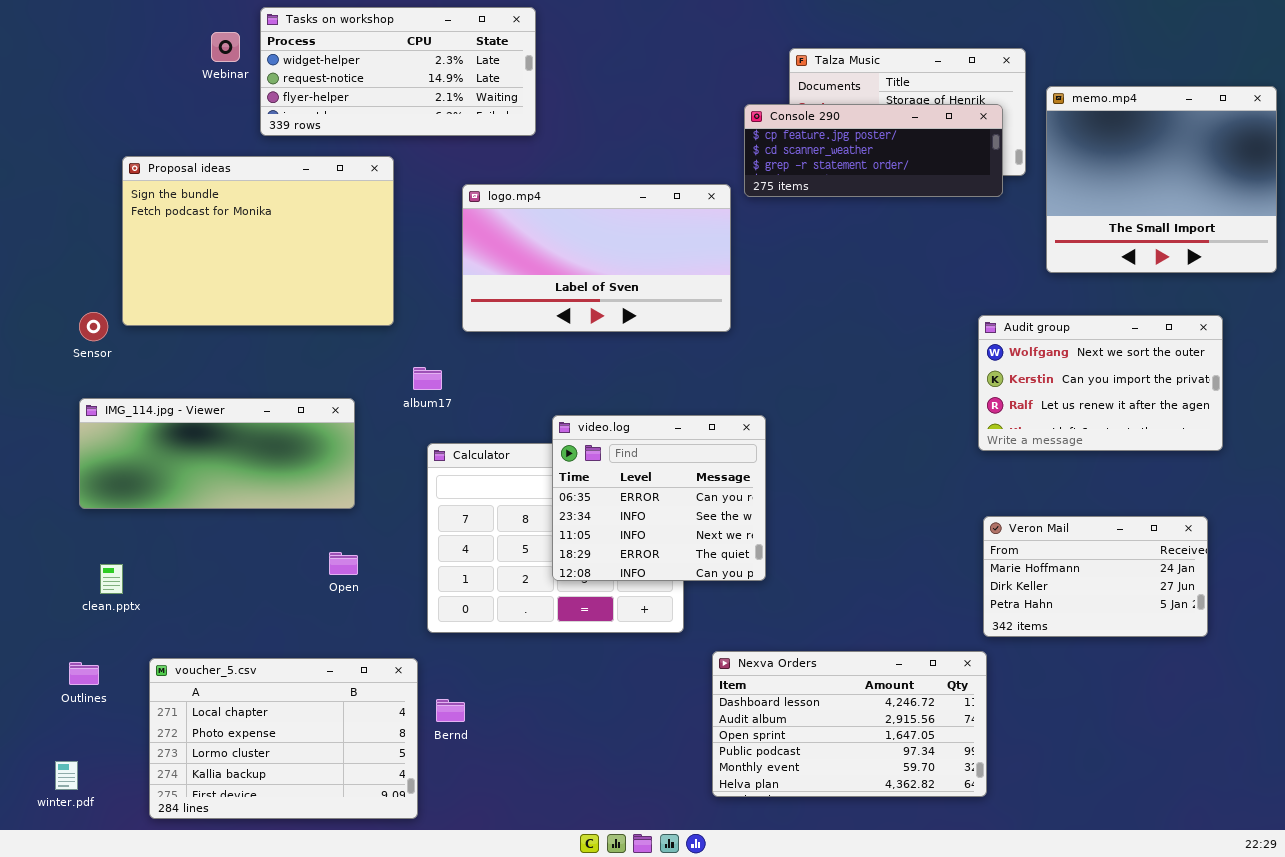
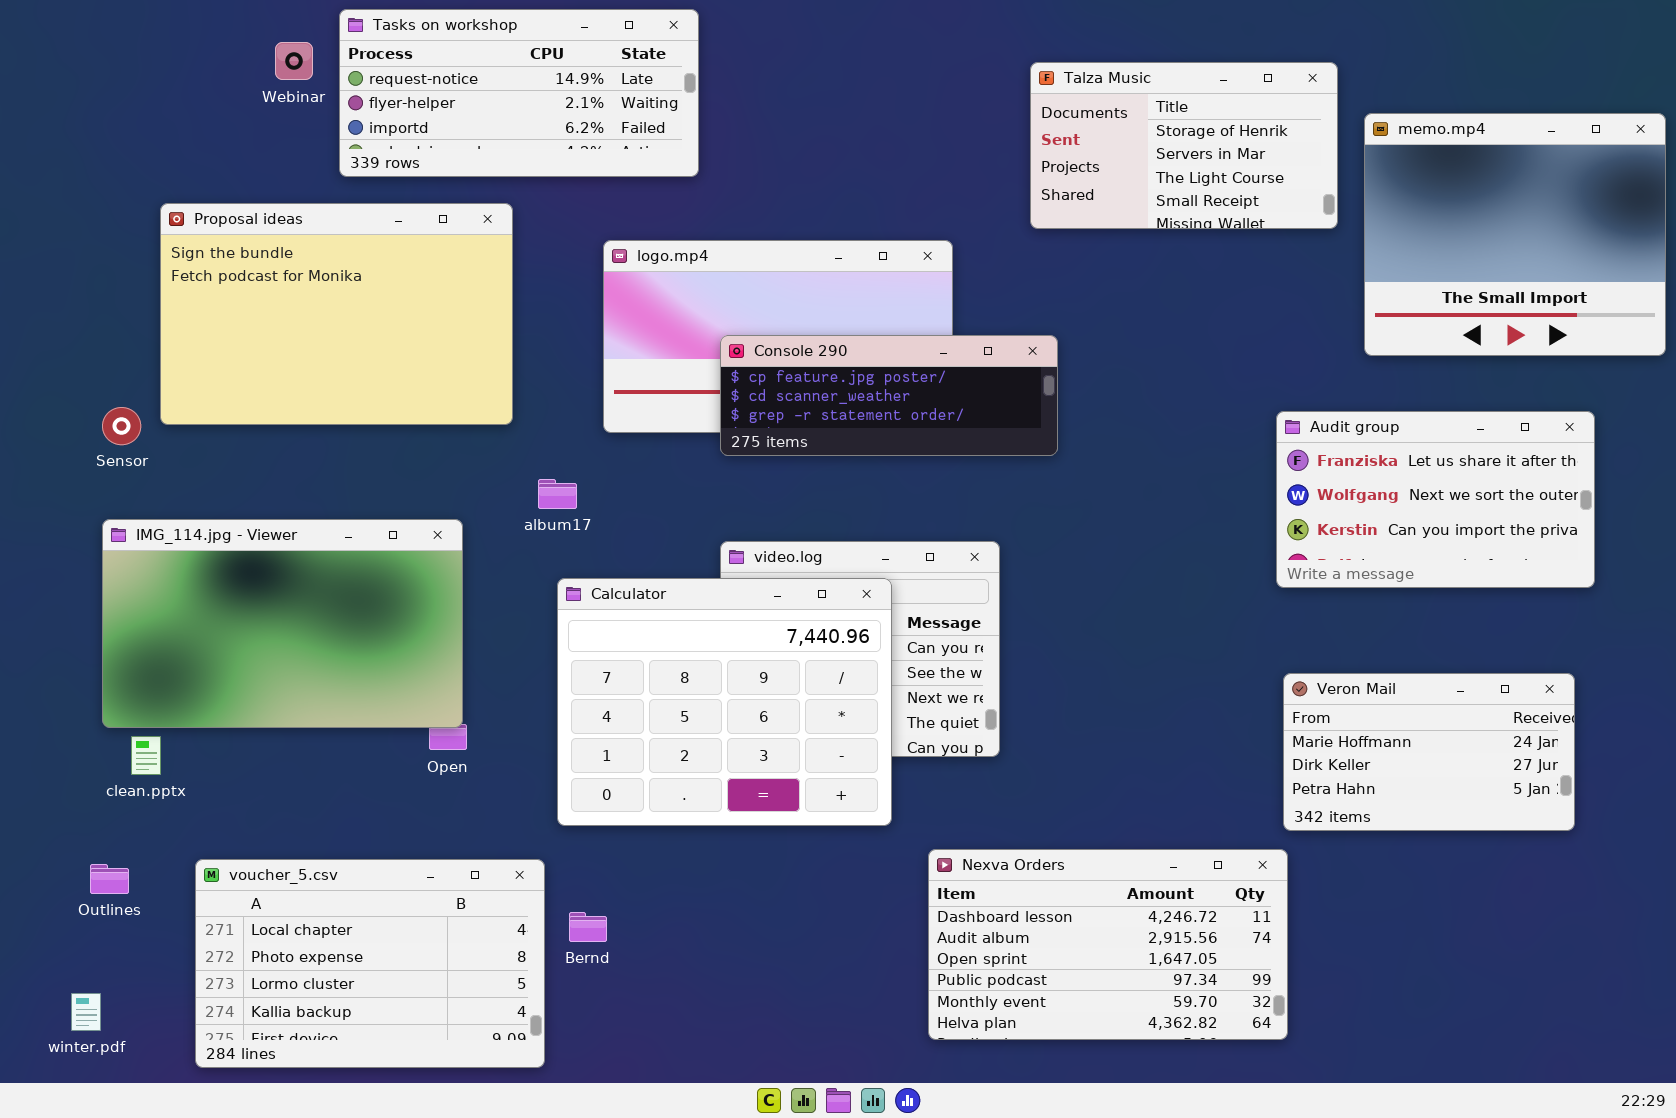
Tasks on workshop: [260,7,536,136] -> [339,9,699,177], scrolled down 1 row
Console 290: [744,104,1003,197] -> [720,335,1058,456], moved
Audit group: [978,315,1223,451] -> [1276,411,1595,588], scrolled up 1 row
IMG_114.jpg - Viewer: [79,398,355,509] -> [102,519,463,728], resized
Calculator: [427,443,684,633] -> [557,578,892,826], raised

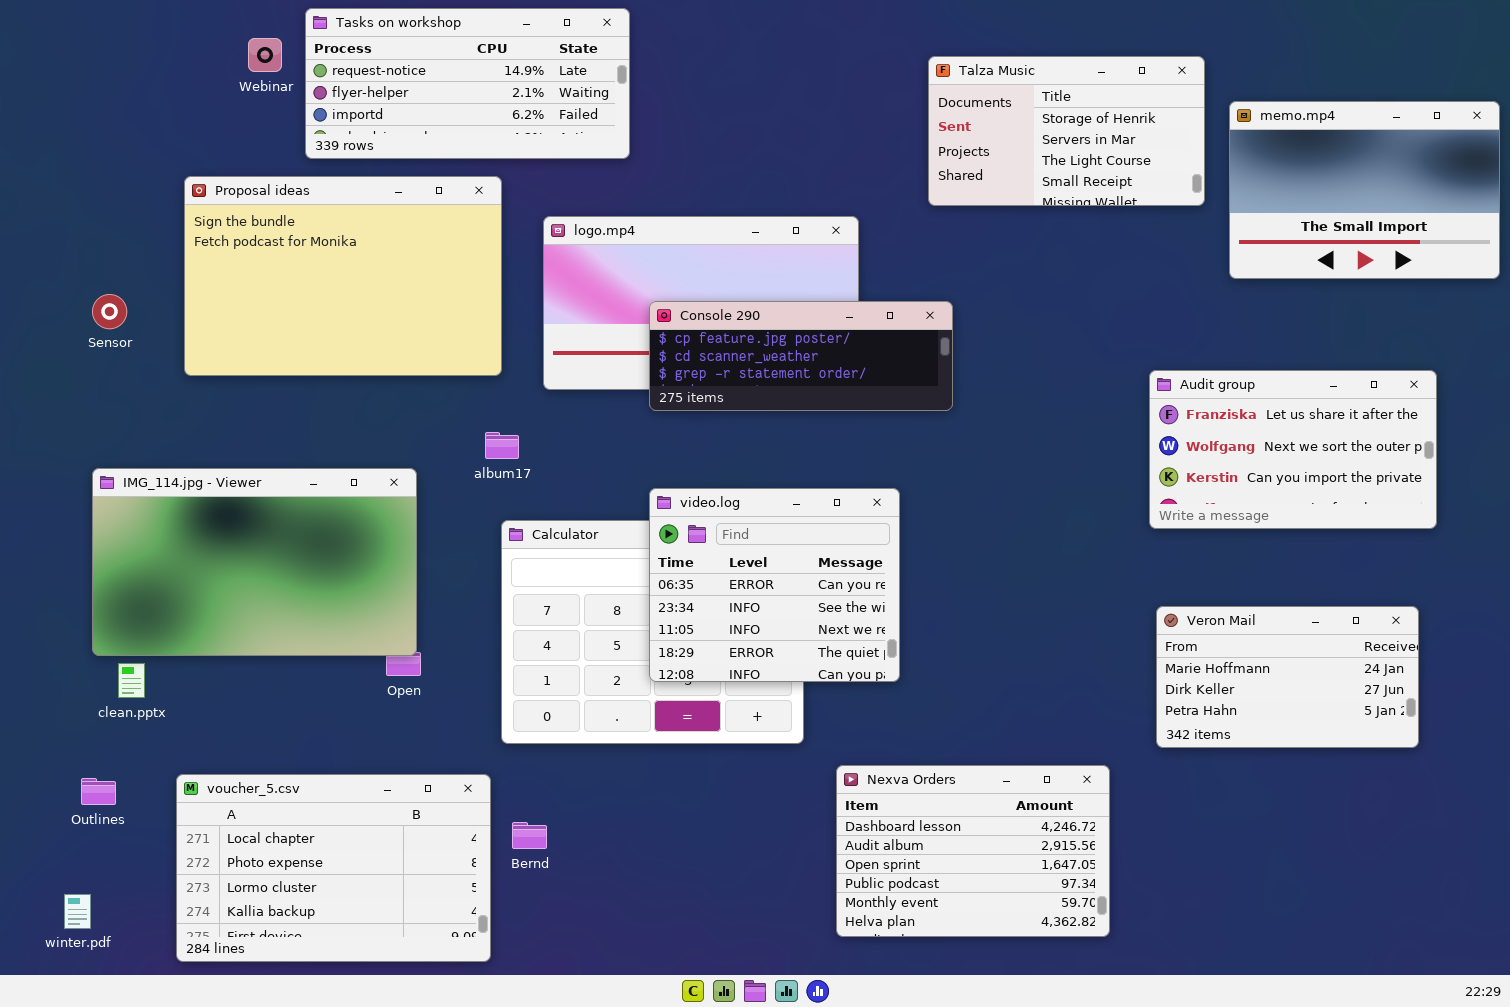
memo.mp4: [1364,113,1666,356] -> [1229,101,1500,279], resized
Proposal ideas: [160,203,513,425] -> [184,176,502,376], moved
Sensor: [102,407,141,445] -> [92,294,127,329], moved
video.log: [720,541,1000,757] -> [649,488,900,682], raised
Nexva Orders: [928,849,1288,1040] -> [836,765,1110,937], resized

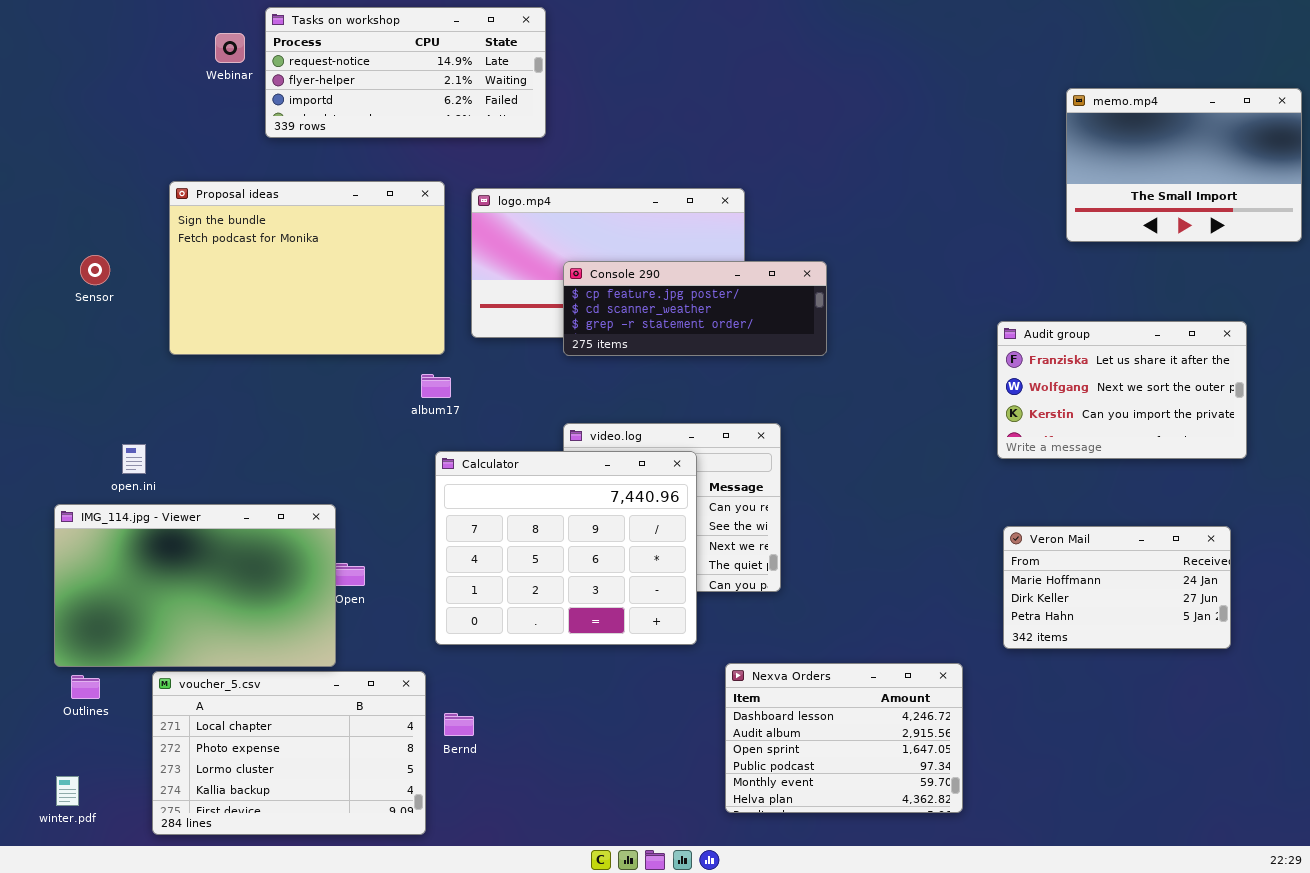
Talza Music: [928,56,1205,206] -> none, closed
Proposal ideas: [184,176,502,376] -> [169,181,445,355], moved
IMG_114.jpg - Viewer: [92,468,417,656] -> [54,504,336,667], moved
Calculator: [501,520,804,744] -> [435,451,697,645], raised

